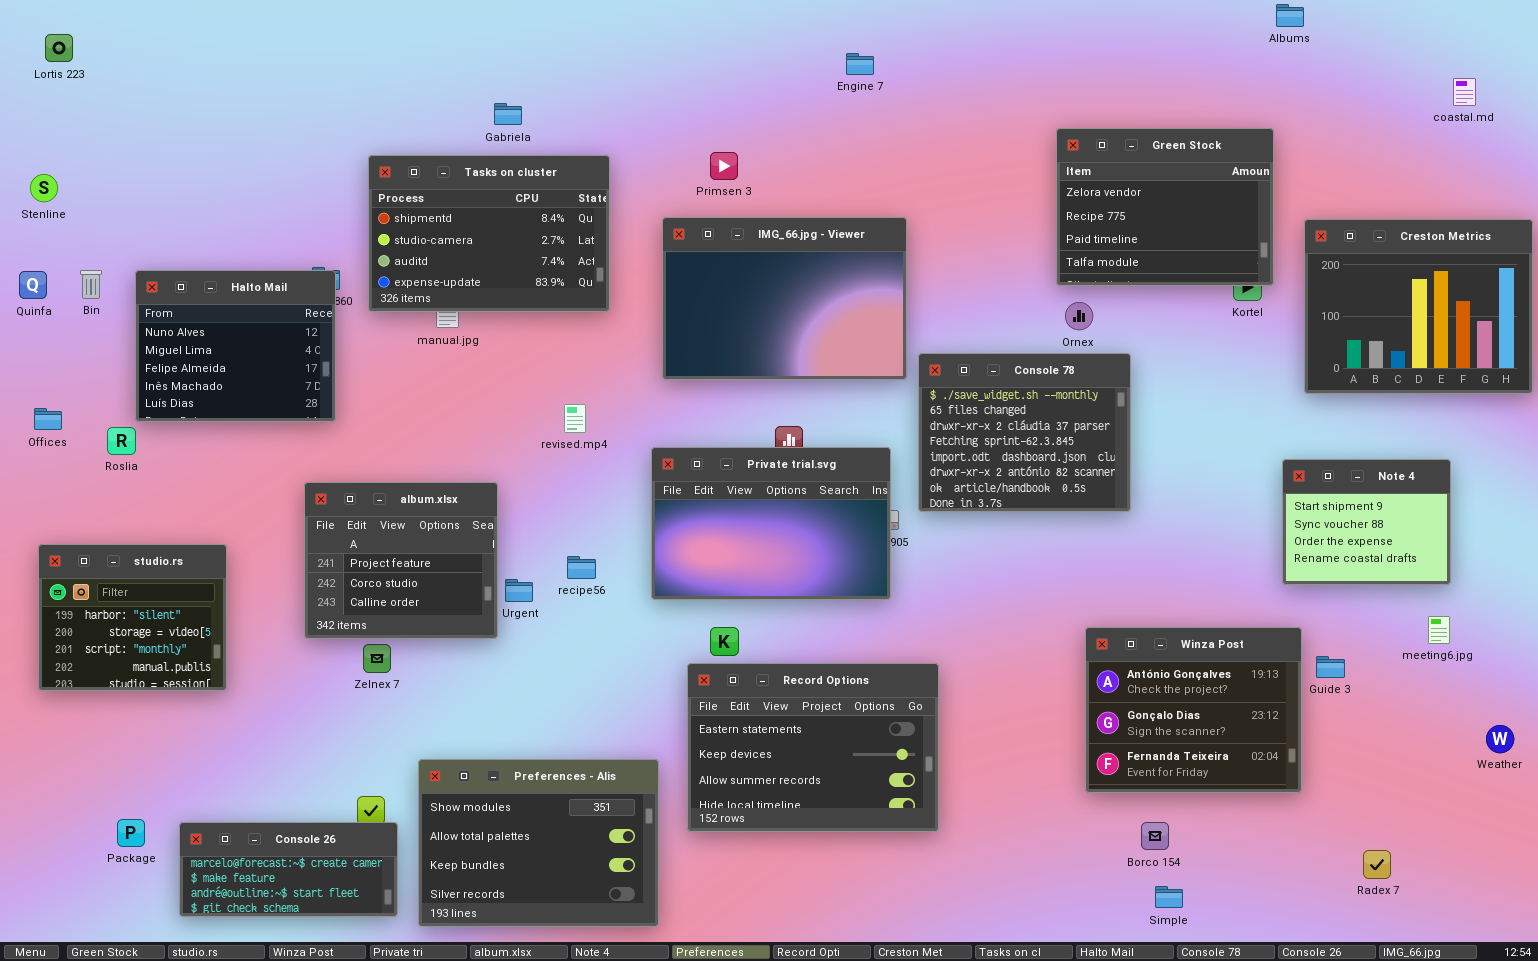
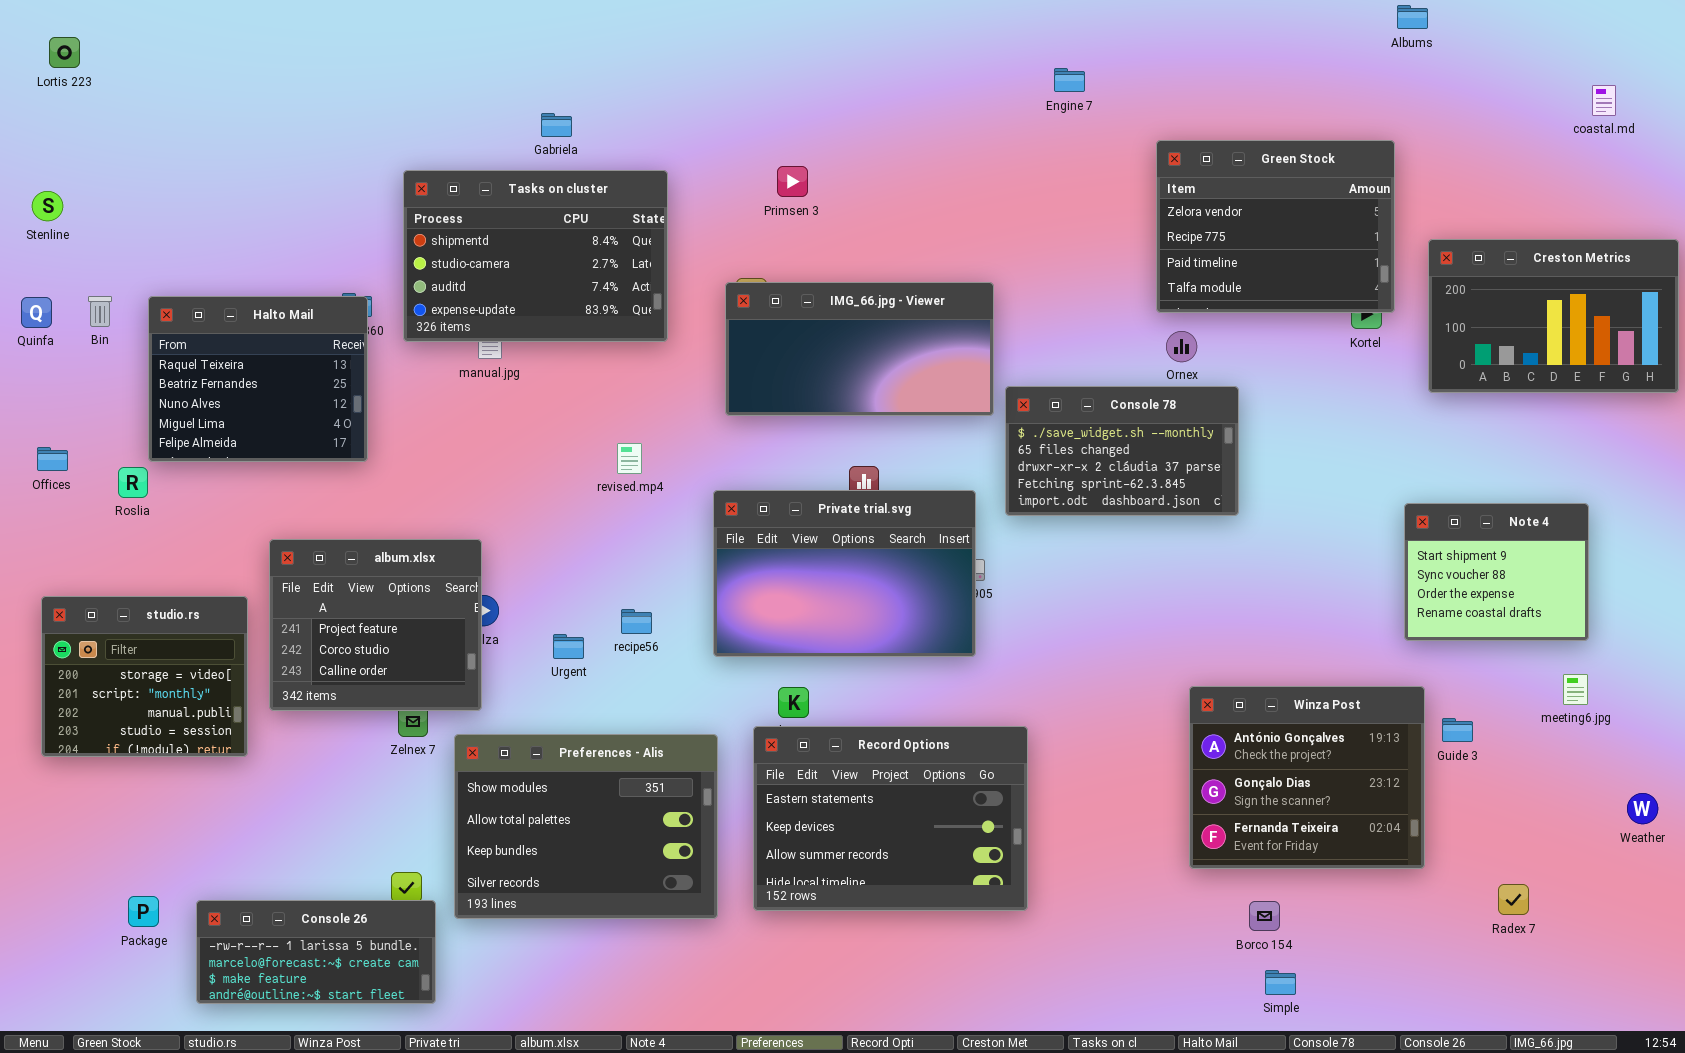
Engine 7: [846,53,874,75] -> [1054,68,1085,92], moved
IMG_66.jpg - Viewer: [662,217,907,380] -> [725,282,994,416], resized
Creston Metrics: [1304,219,1533,394] -> [1428,239,1679,393], resized
Halto Mail: [135,270,336,422] -> [148,296,368,462], scrolled up 2 rows
Console 78: [918,353,1131,512] -> [1005,386,1239,516], resized
album.xlsx: [304,482,498,639] -> [269,539,482,711], moved
studio.rs: [38,544,227,691] -> [41,596,248,757], scrolled down 1 row
Preferences - Alis: [418,759,659,927] -> [454,734,718,919], moved
Console 26: [179,822,398,917] -> [196,900,436,1004], scrolled up 1 row
Radex 7: [1363,850,1391,879] -> [1498,884,1529,915], moved

